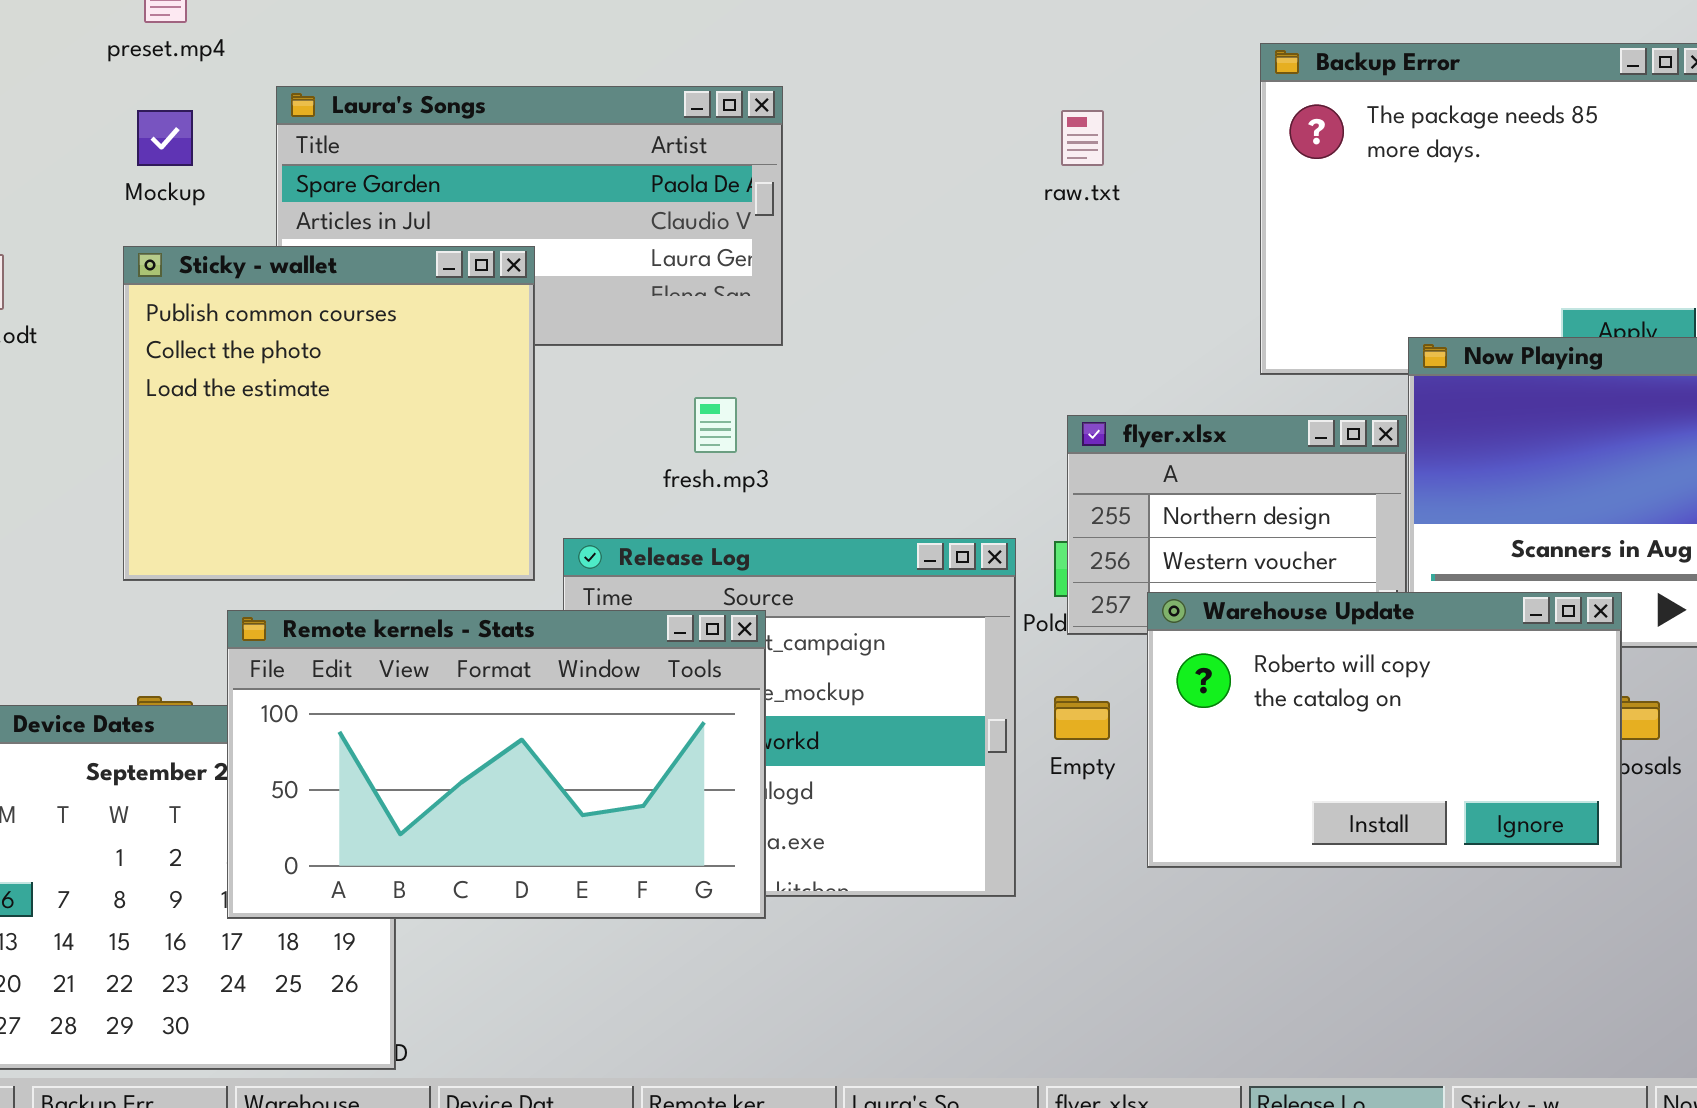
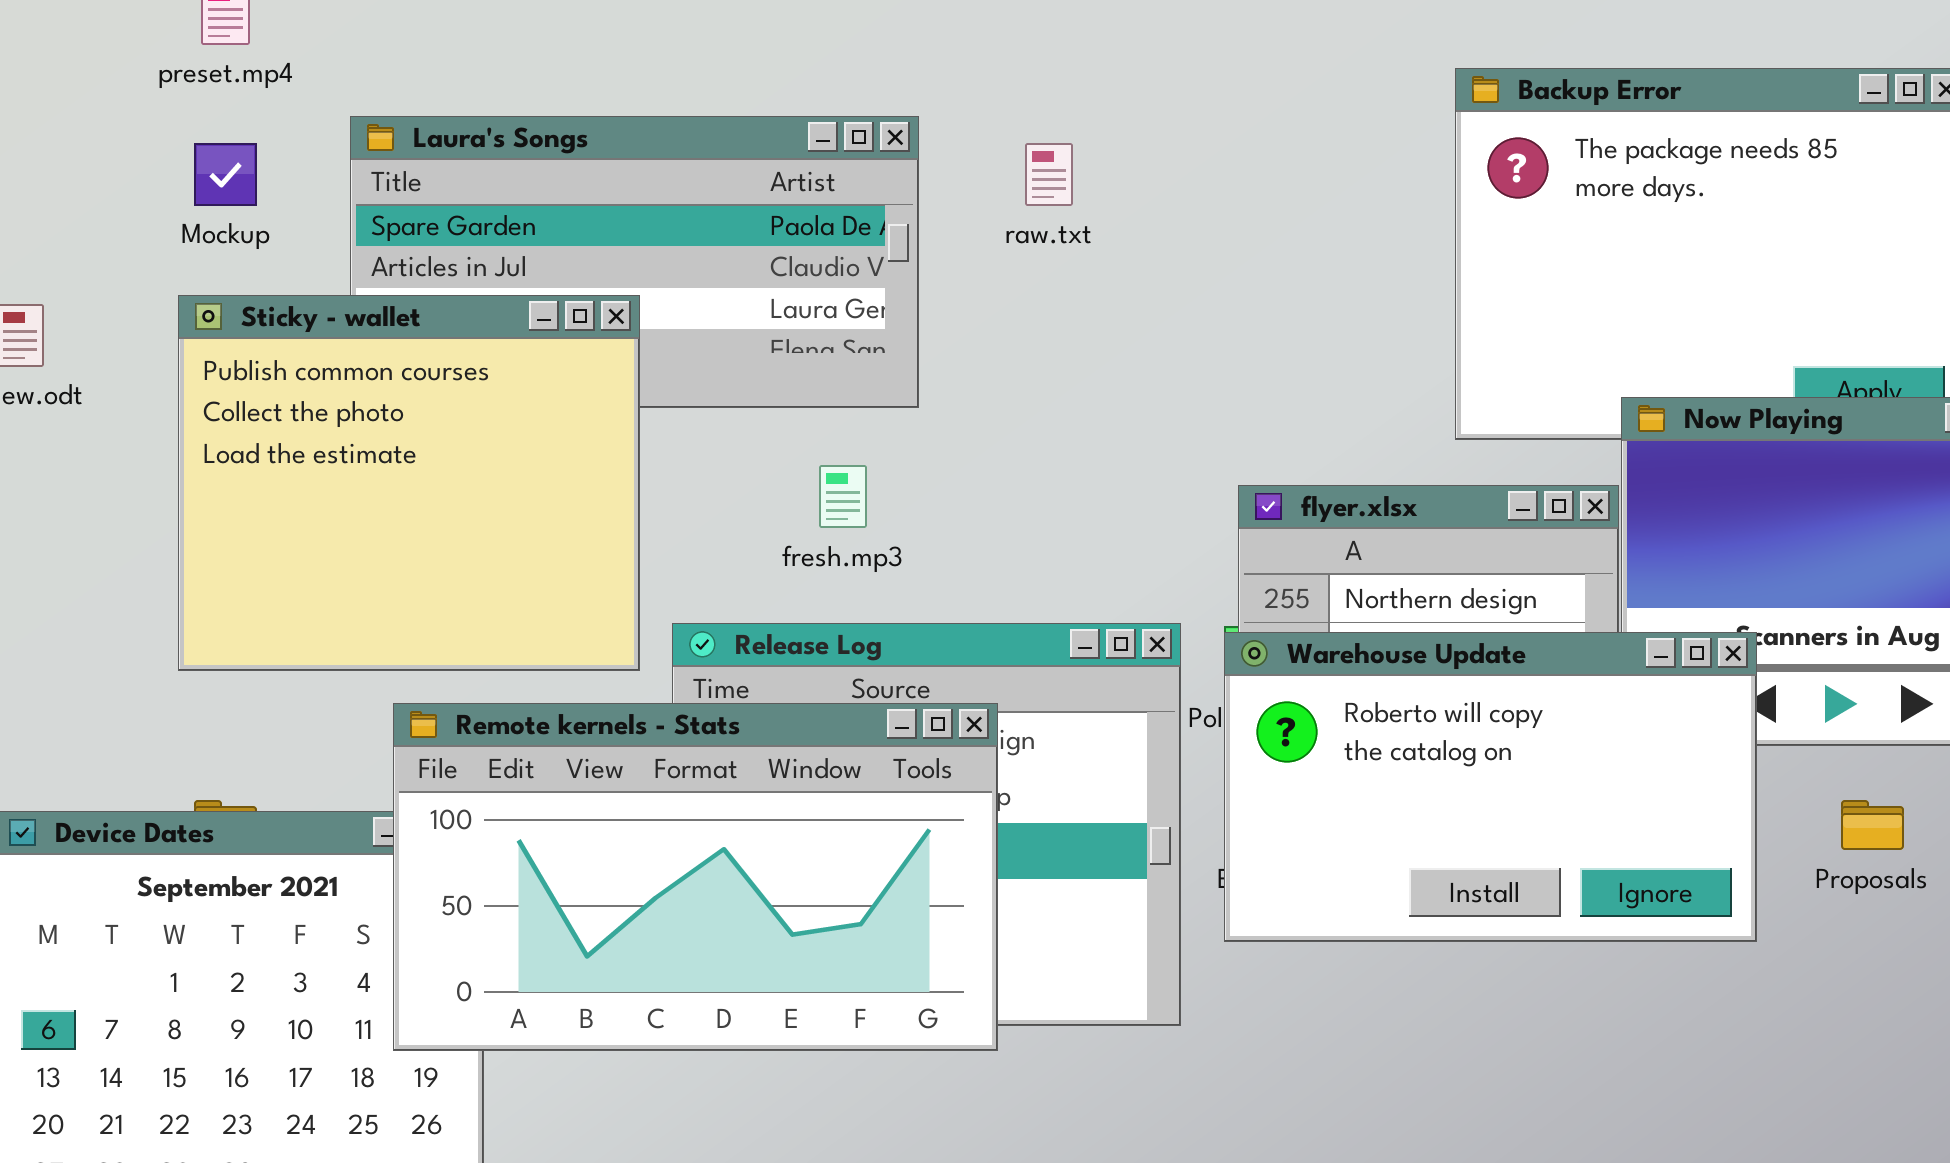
raw.txt: [1061,110,1104,166] -> [1025,143,1073,206], moved
Warehouse Update: [1147,592,1622,868] -> [1224,632,1757,942], moved
Remote kernels - Stats: [227,610,766,919] -> [393,703,998,1051], moved

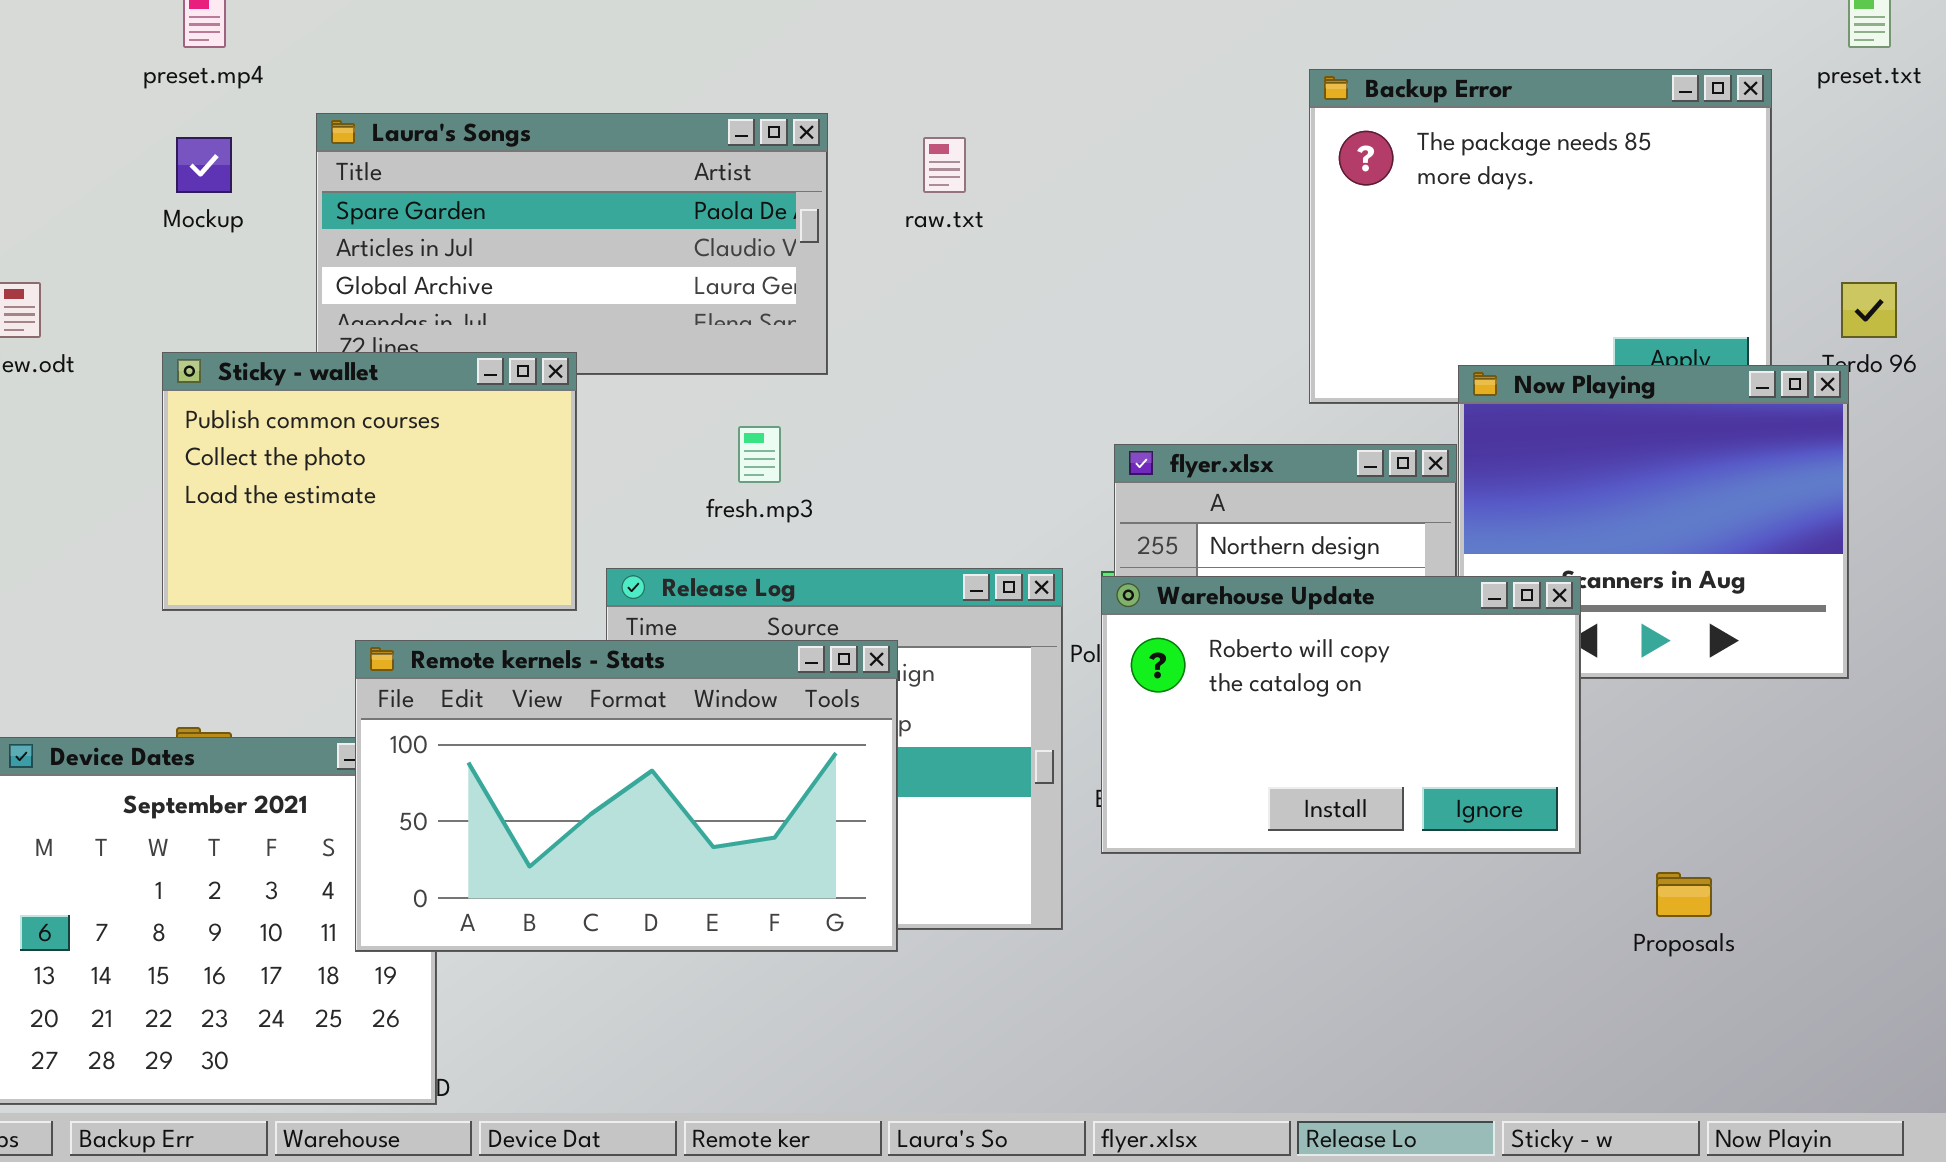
Sticky - wallet: [178,295,640,671] -> [162,352,577,611], resized
Proposals: [1841,800,1904,850] -> [1656,872,1712,917], moved

